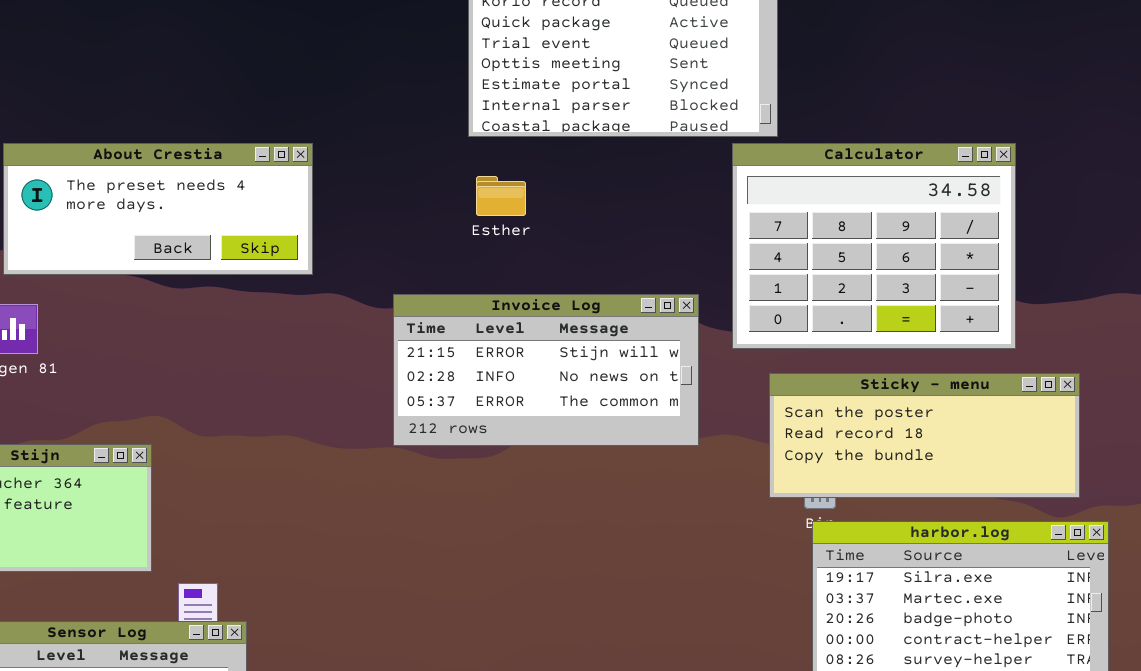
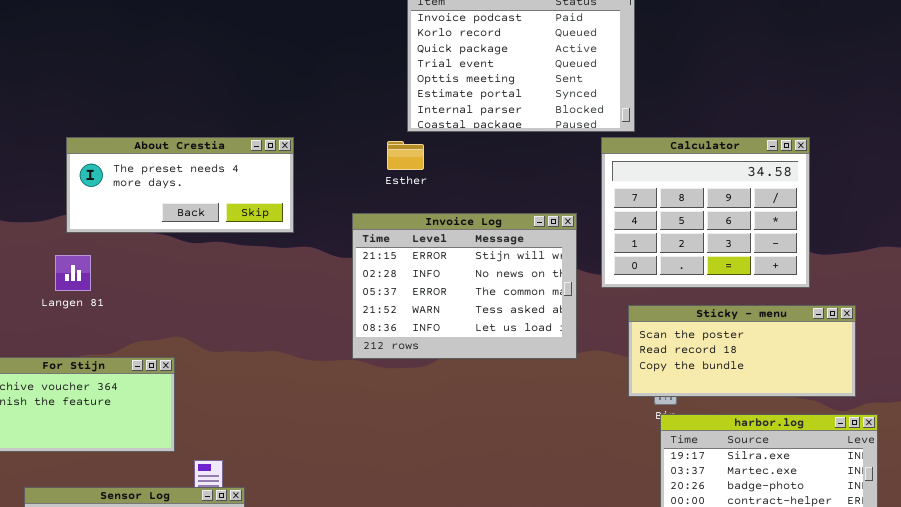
Esther: [476,176,526,216] -> [387,141,424,170], moved
Invoice Log: [393,294,699,446] -> [352,213,577,359], resized

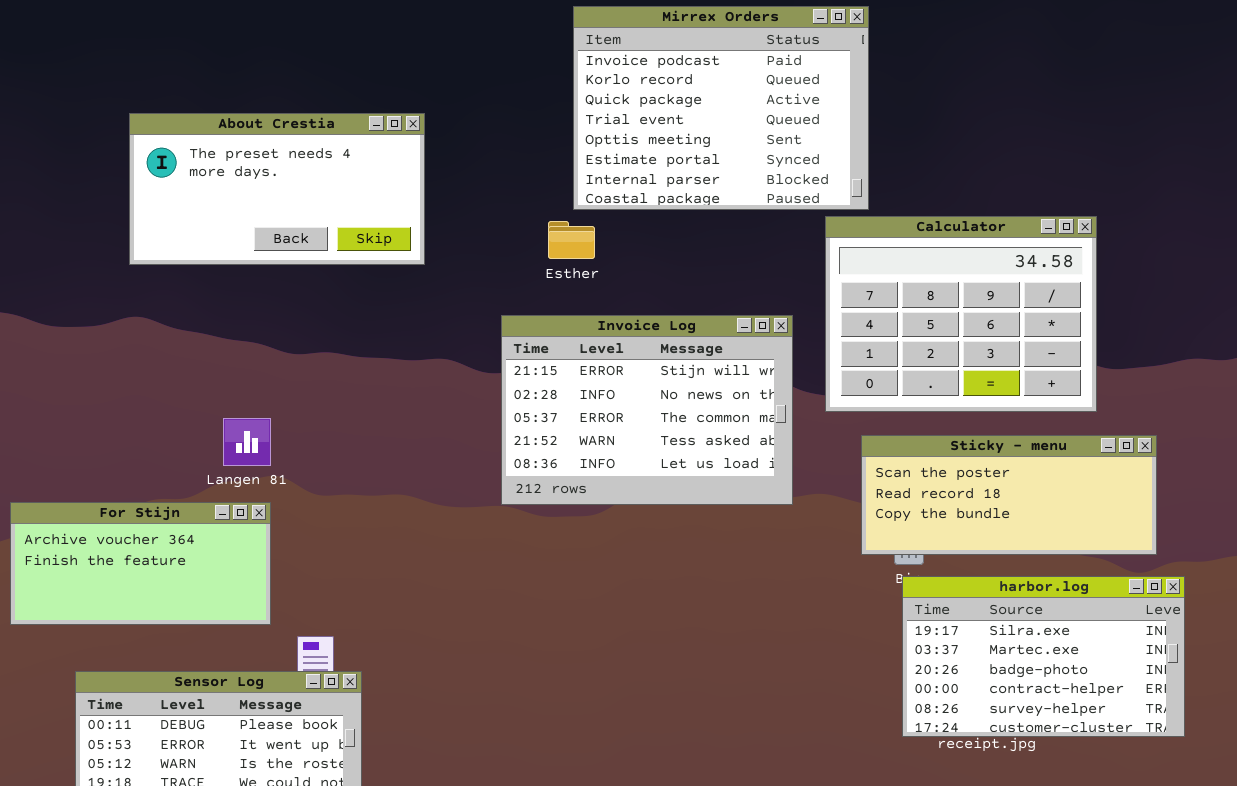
About Crestia: [66,137,294,233] -> [129,113,425,265], moved, resized
Langen 81: [55,255,91,291] -> [223,418,271,466], moved

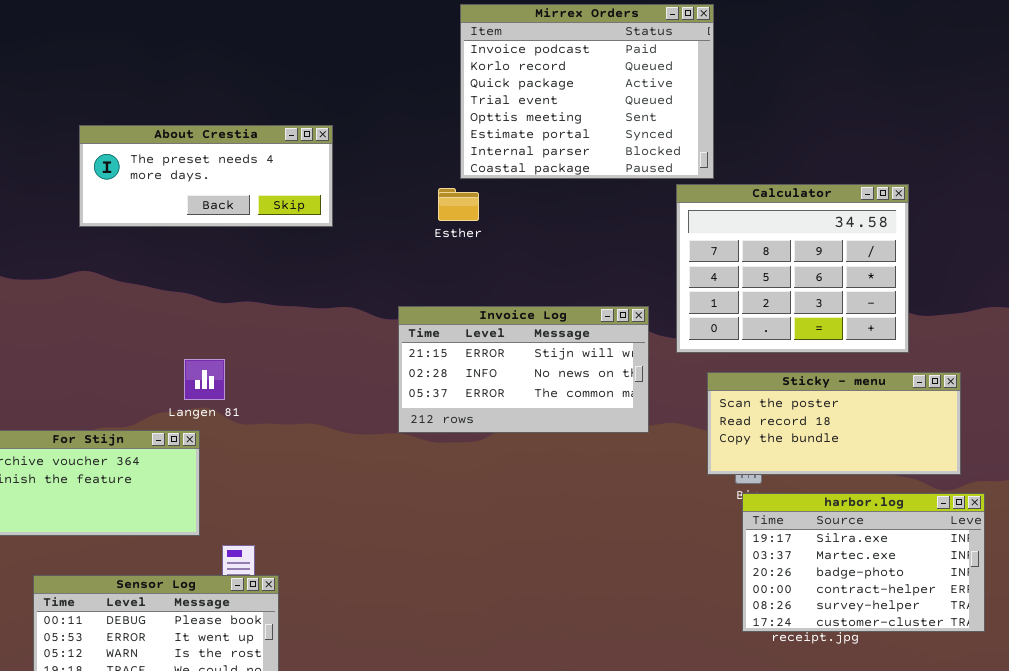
About Crestia: [129,113,425,265] -> [79,125,333,227], resized
Invoice Log: [501,315,793,505] -> [398,306,649,433], resized
Langen 81: [223,418,271,466] -> [184,359,225,400], moved

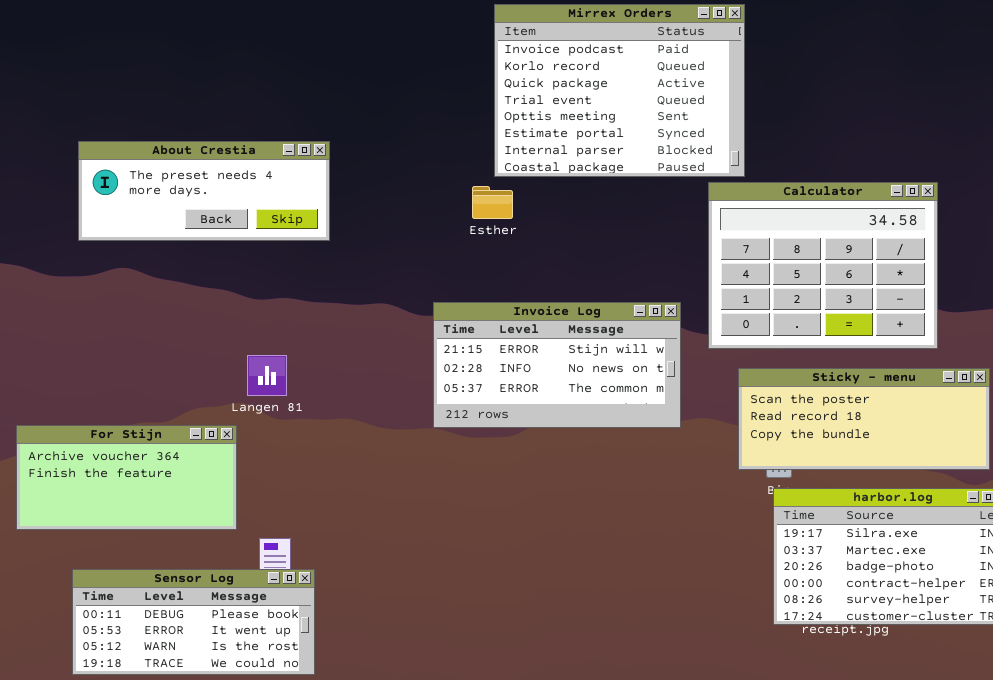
About Crestia: [79,125,333,227] -> [78,141,330,241], moved
Langen 81: [184,359,225,400] -> [247,355,287,396], moved

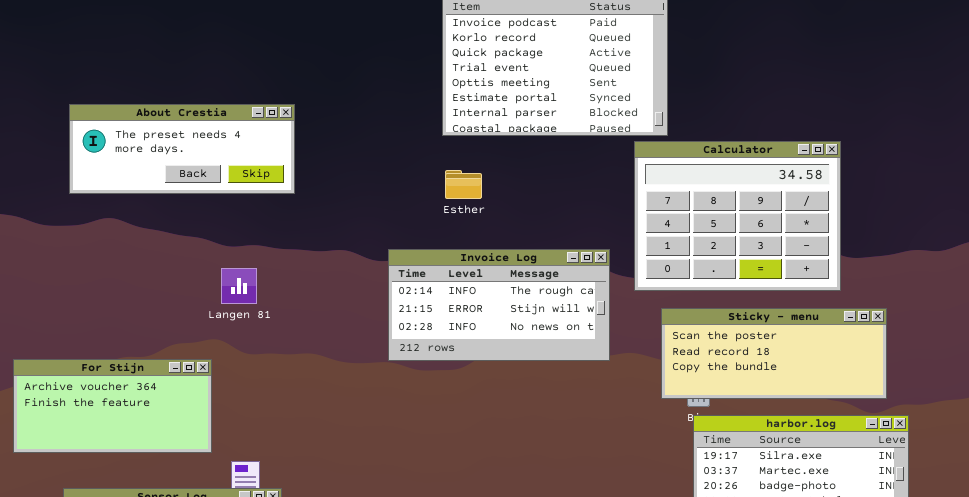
Esther: [472,186,513,219] -> [445,170,482,199], moved
Invoice Log: [433,302,681,428] -> [388,249,610,361], scrolled up 1 row
Langen 81: [247,355,287,396] -> [221,268,257,304], moved

